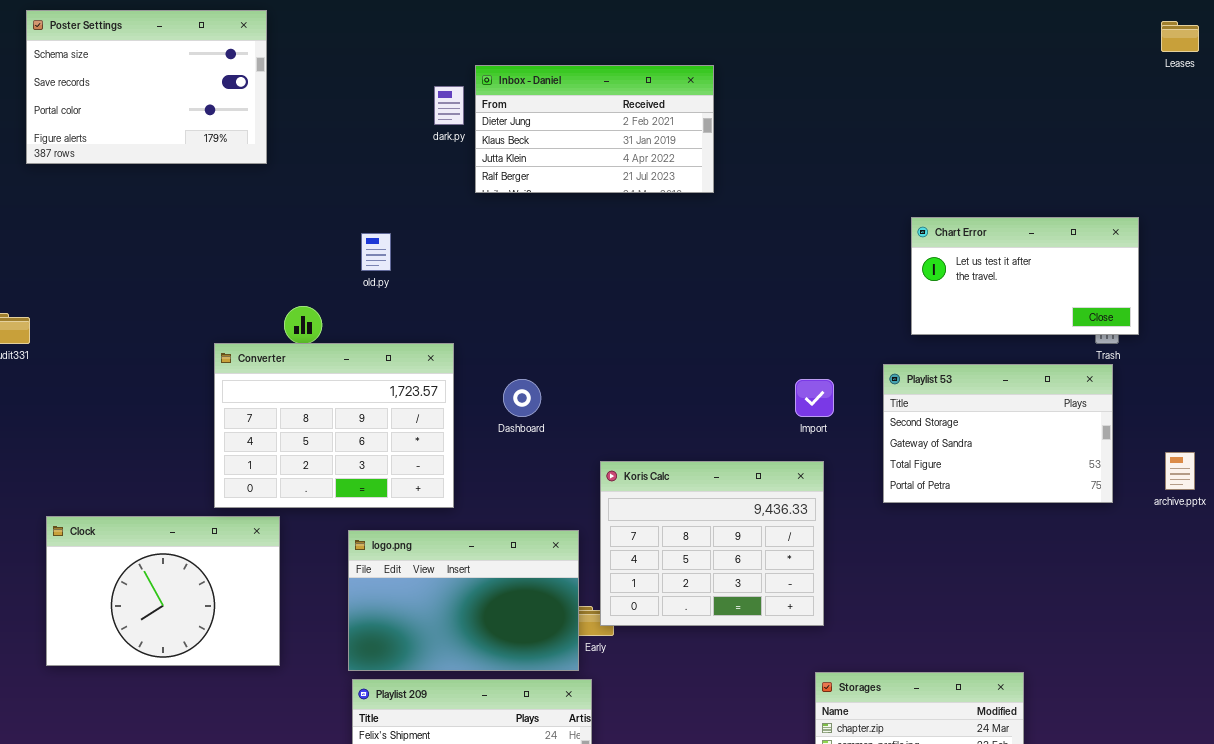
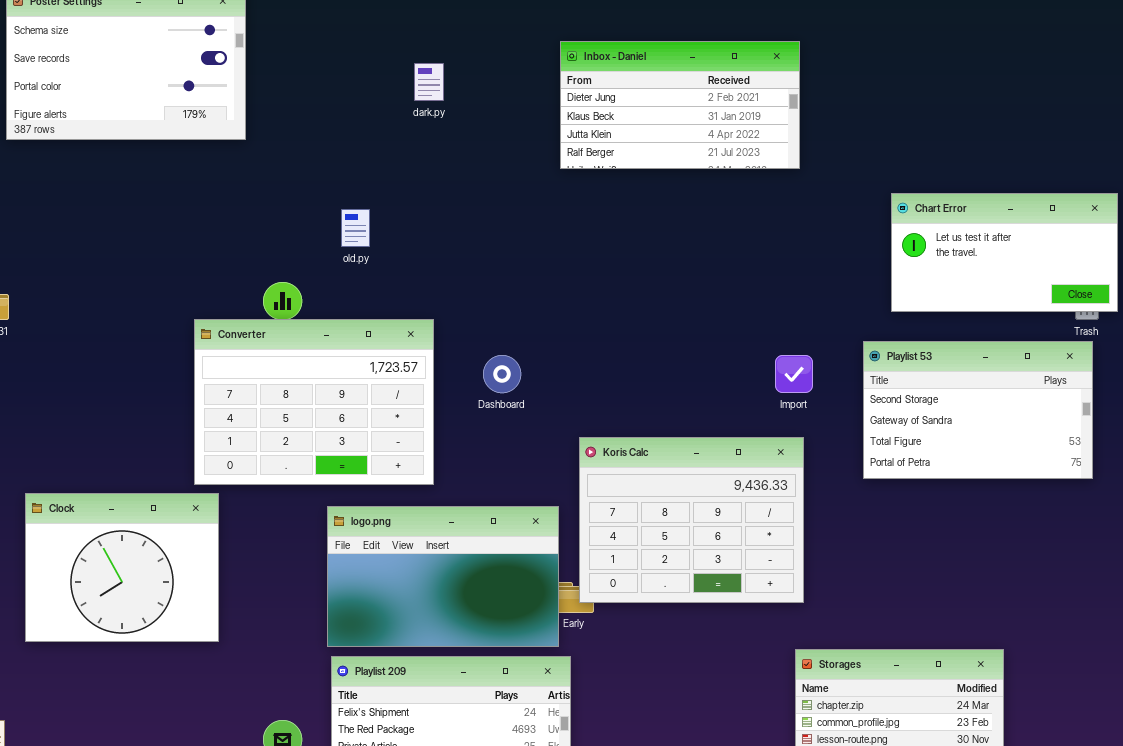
Inbox - Daniel: [475,65,714,193] -> [560,41,800,169], moved
Clock: [46,516,280,666] -> [25,493,219,642], resized

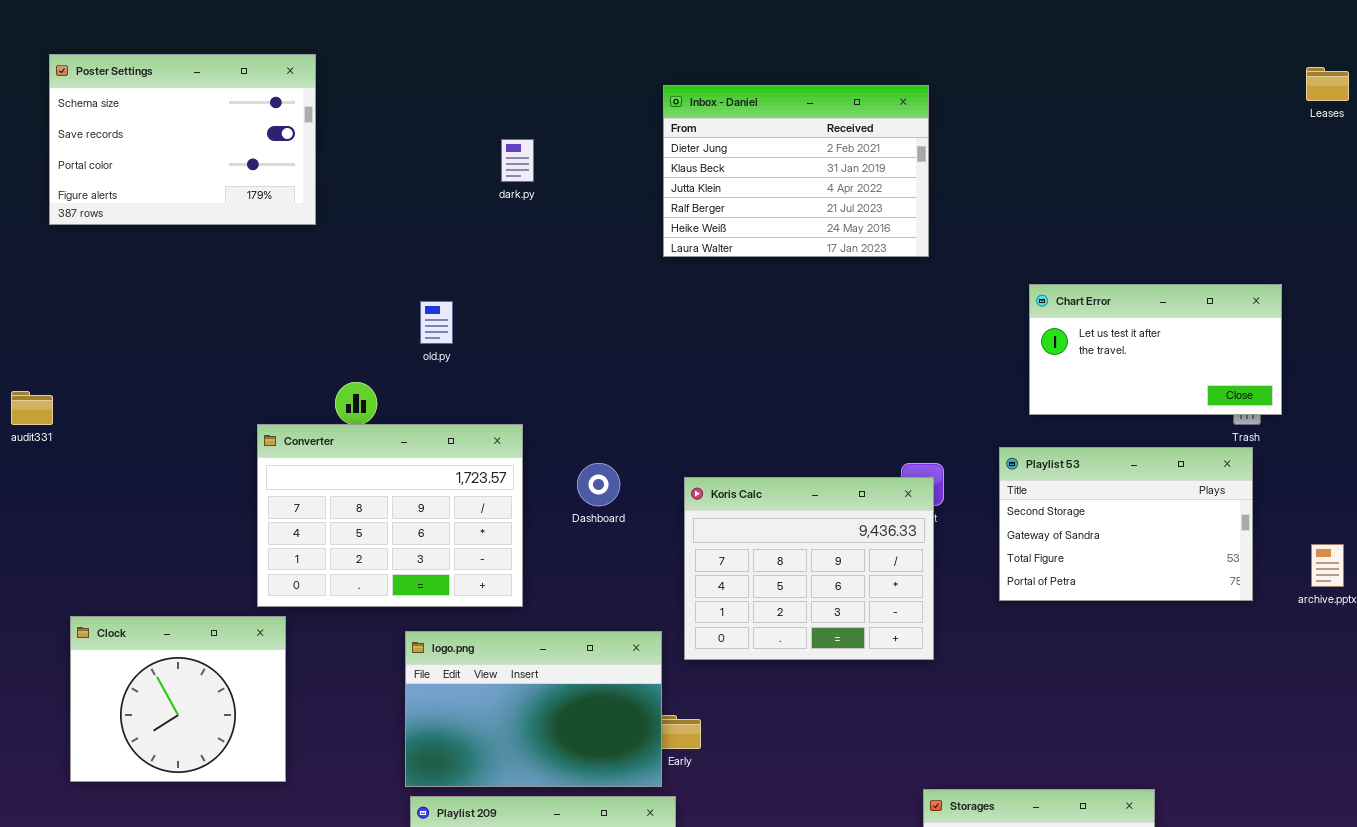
Inbox - Daniel: [560,41,800,169] -> [663,85,929,257], resized
Koris Calc: [579,437,804,603] -> [684,477,934,660], moved

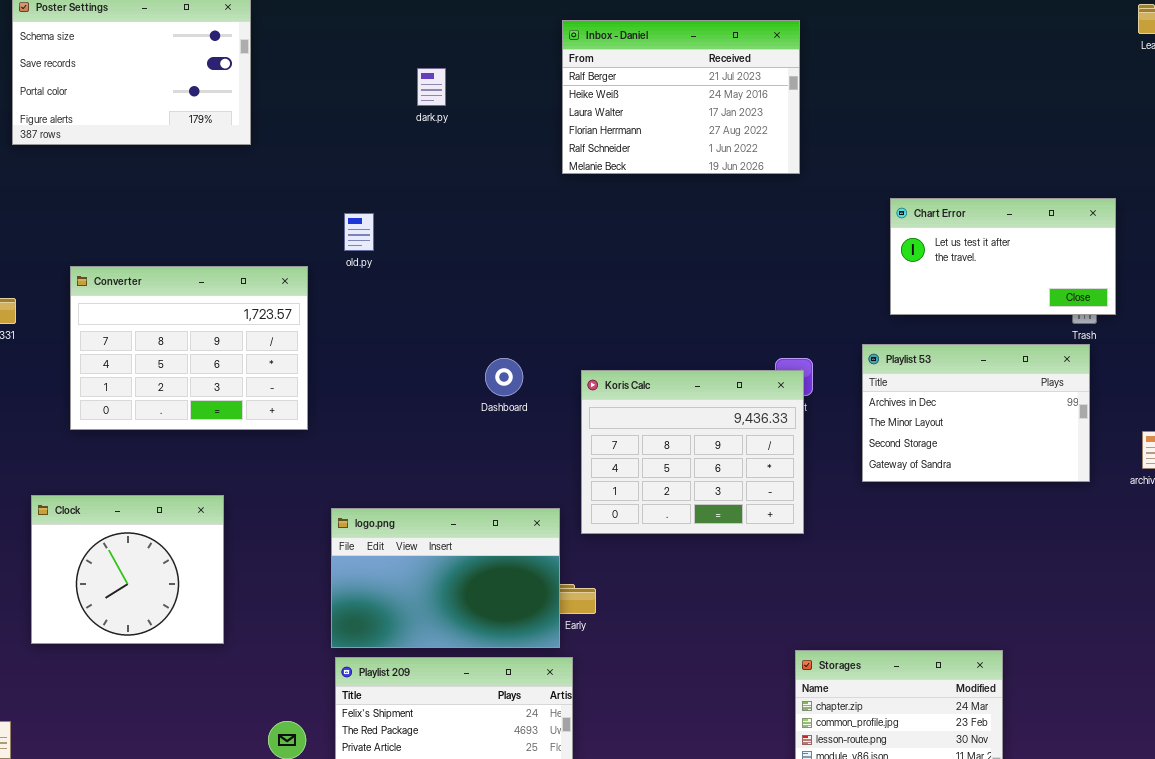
Inbox - Daniel: [663,85,929,257] -> [562,20,800,174], scrolled down 3 rows
Converter: [257,424,523,607] -> [70,266,308,430], moved
Playlist 53: [999,447,1253,601] -> [862,344,1090,482], scrolled up 2 rows

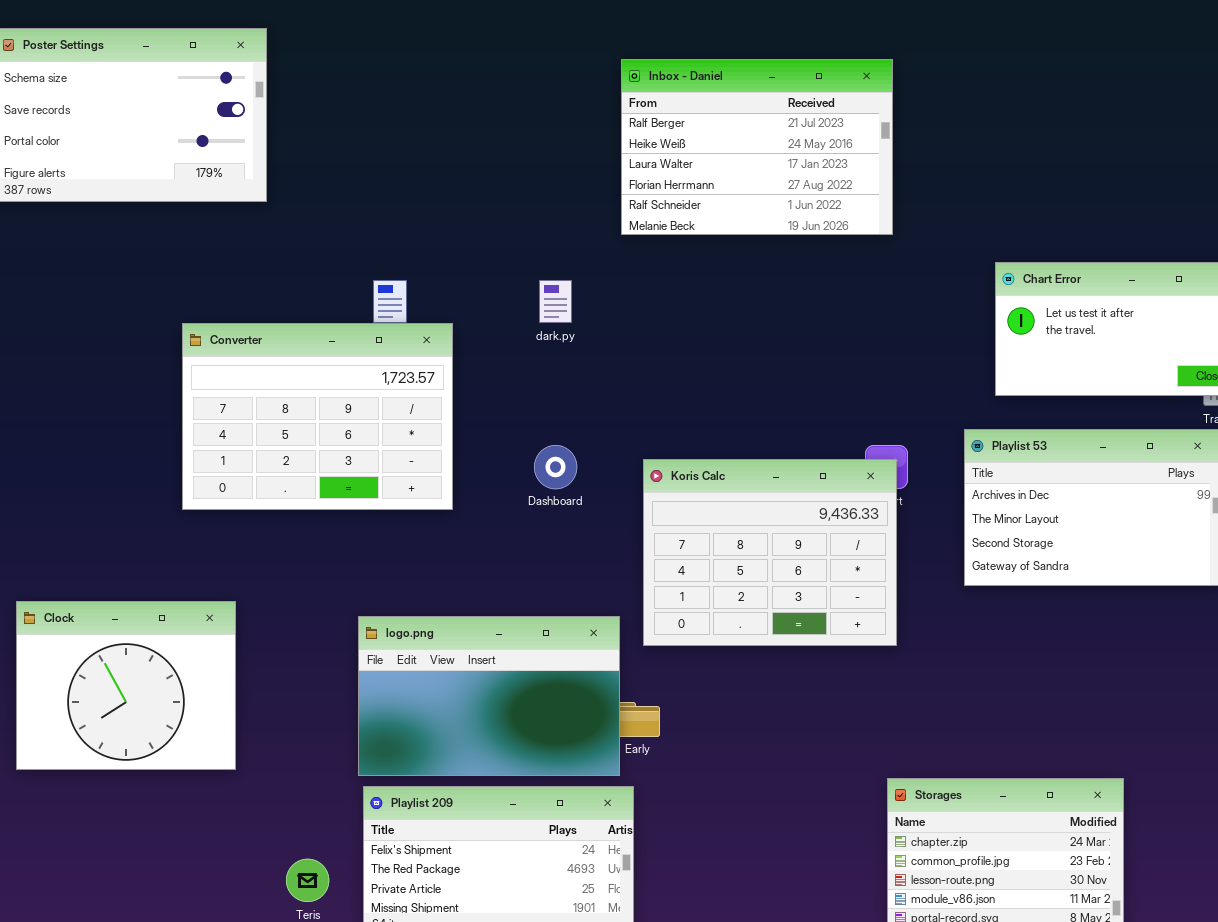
dark.py: [417,68,446,106] -> [539,280,572,323], moved
Converter: [70,266,308,430] -> [182,323,453,510], moved

